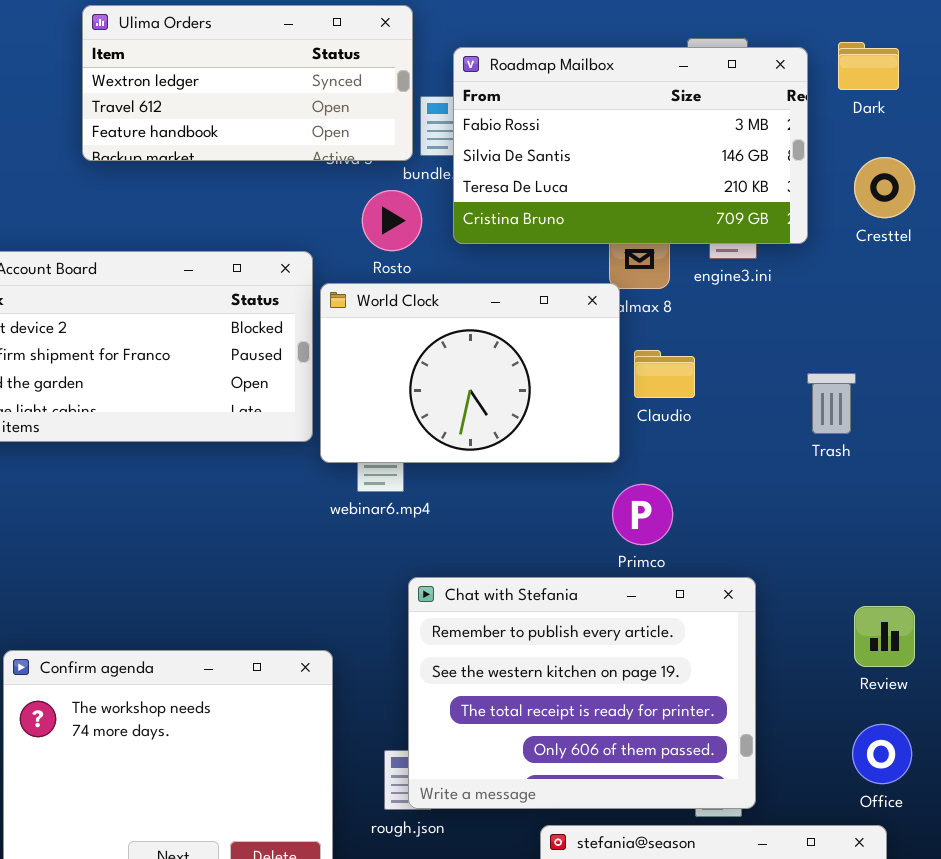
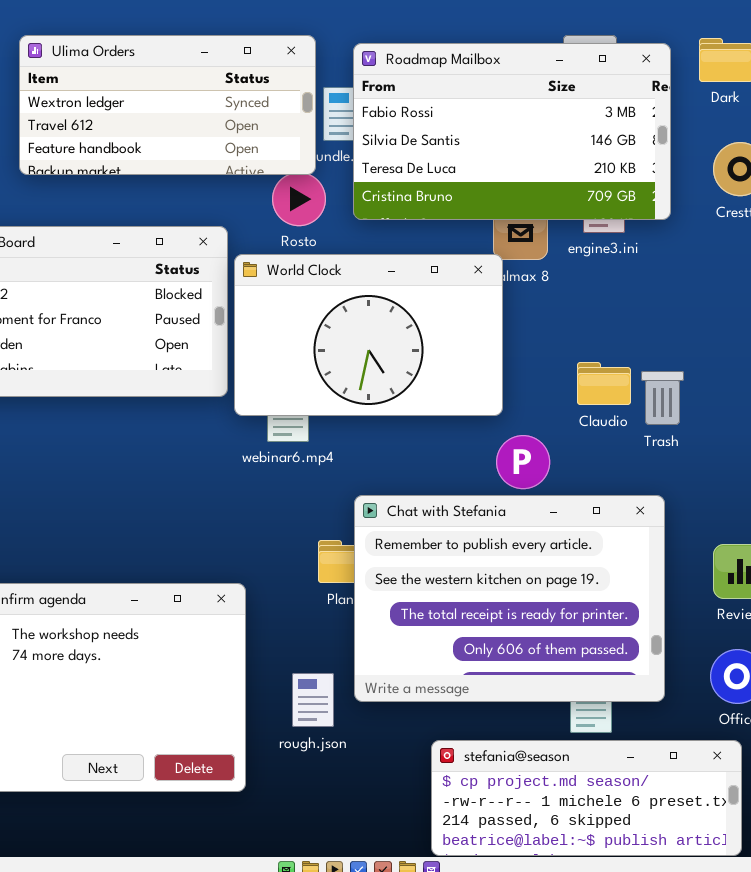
Ulima Orders: [82,5,413,161] -> [19,35,316,175], moved
Claudio: [634,350,695,398] -> [577,362,631,405], moved
Trash: [807,373,856,434] -> [641,371,684,425], moved
Chat with Stefania: [408,577,756,809] -> [354,495,665,702], moved

